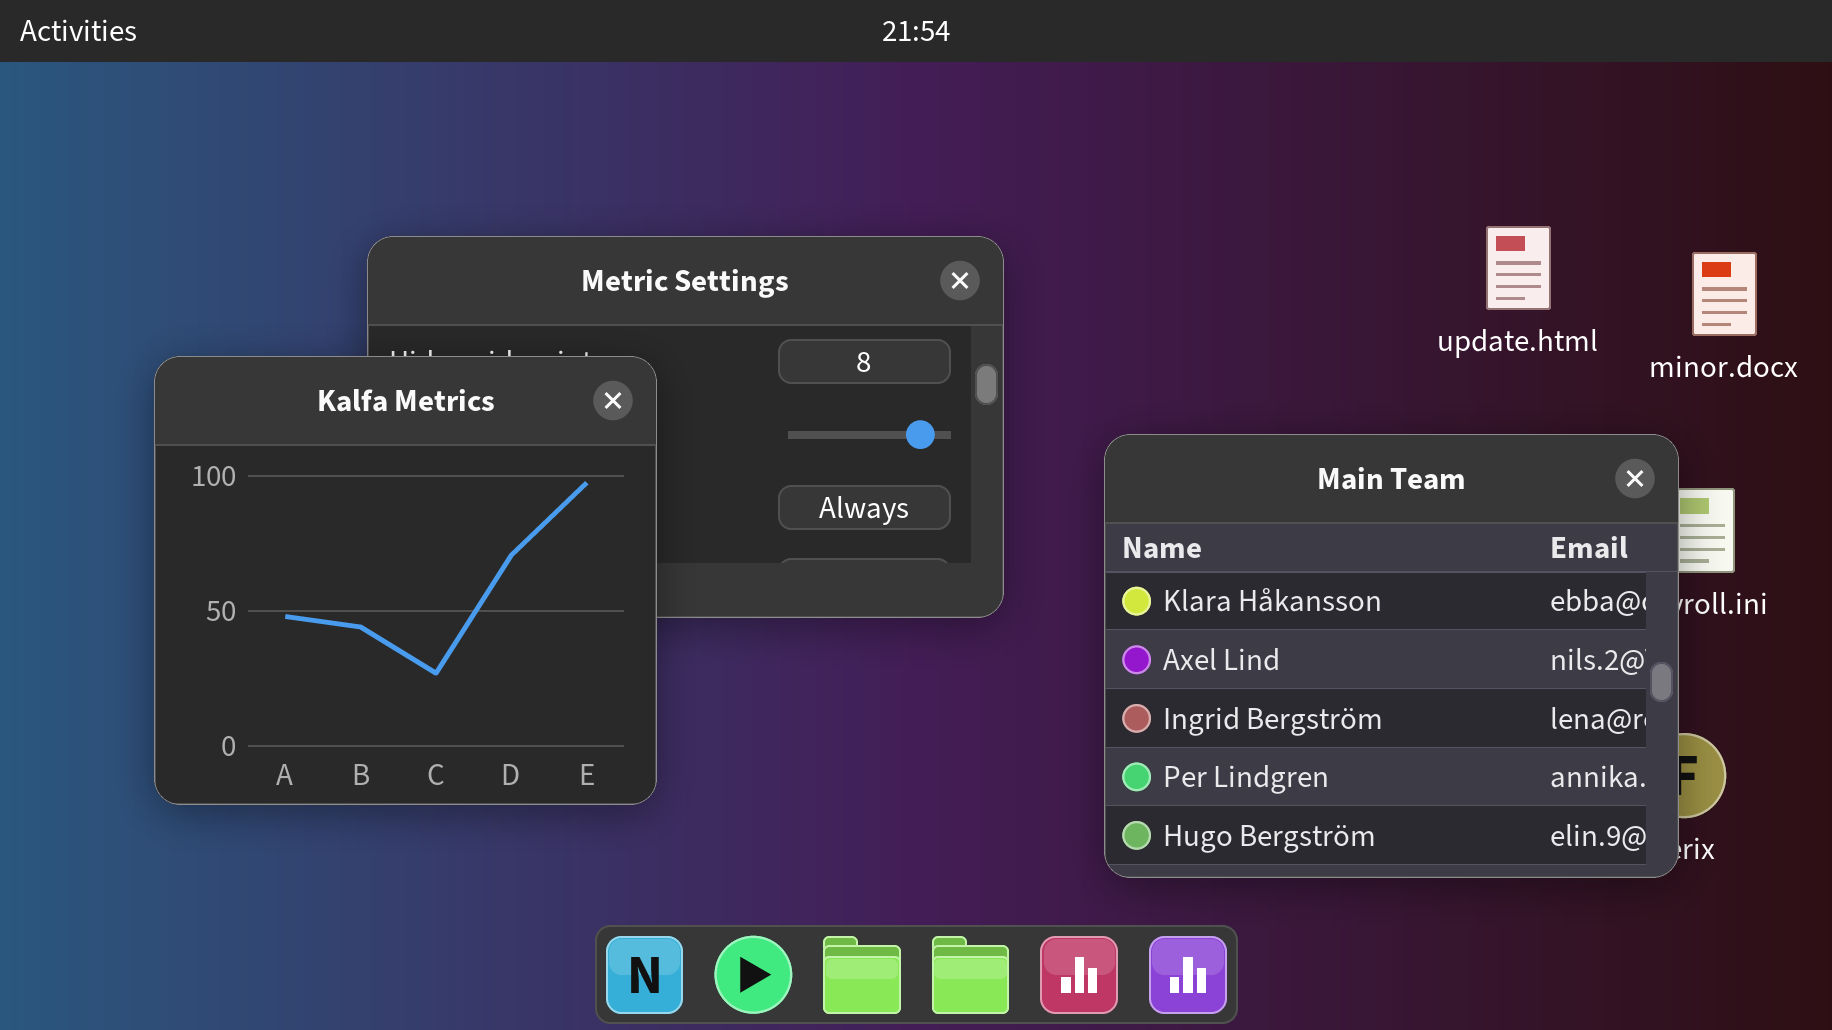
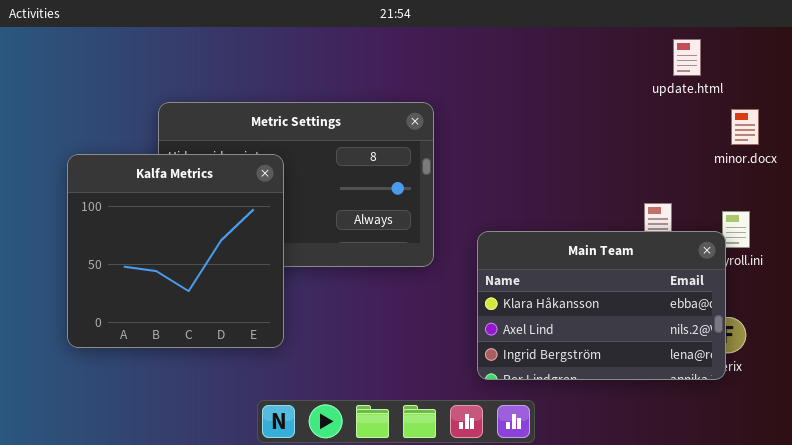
update.html: [1486,226,1551,310] -> [673,39,701,76], moved
Main Team: [1104,434,1679,878] -> [477,231,726,380], resized

